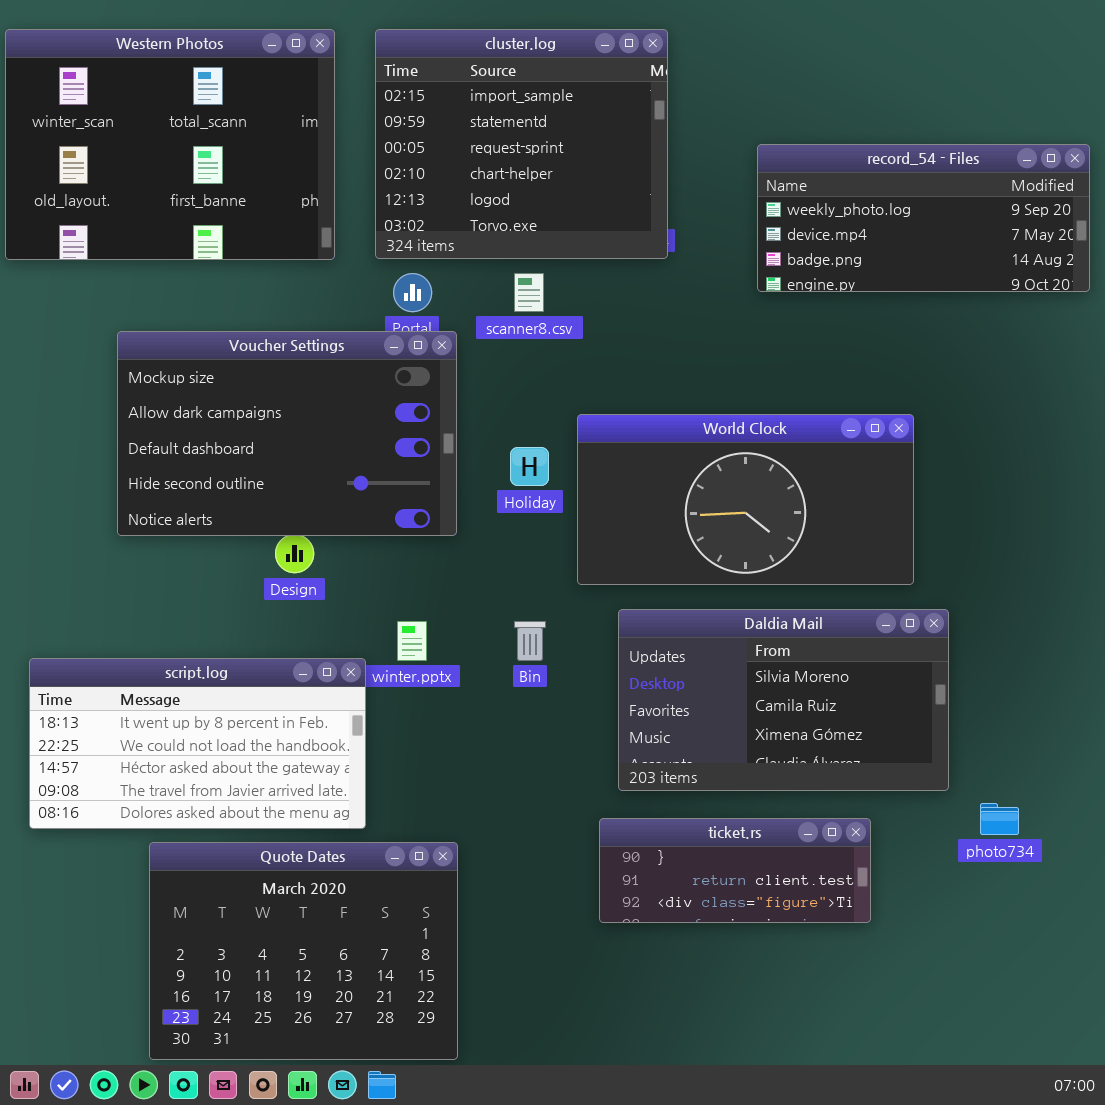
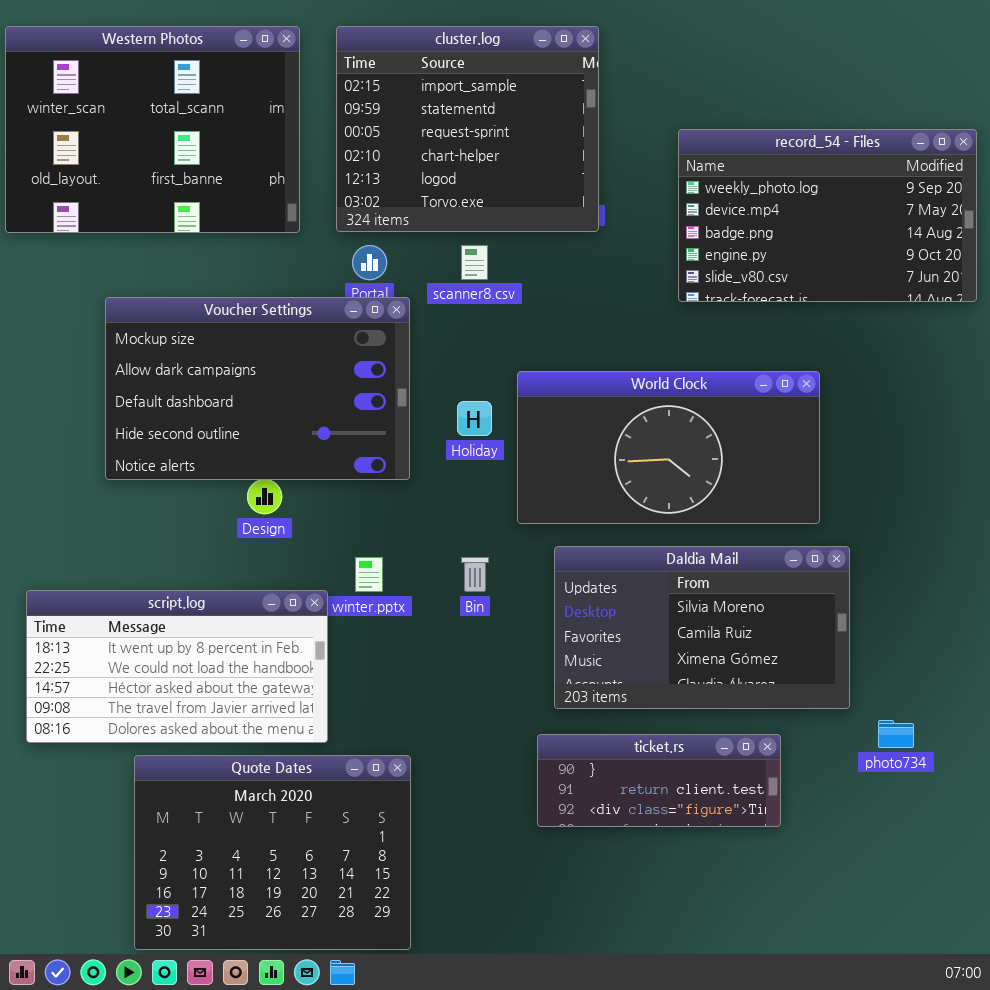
record_54 - Files: [757,144,1090,292] -> [678,129,977,302], resized

